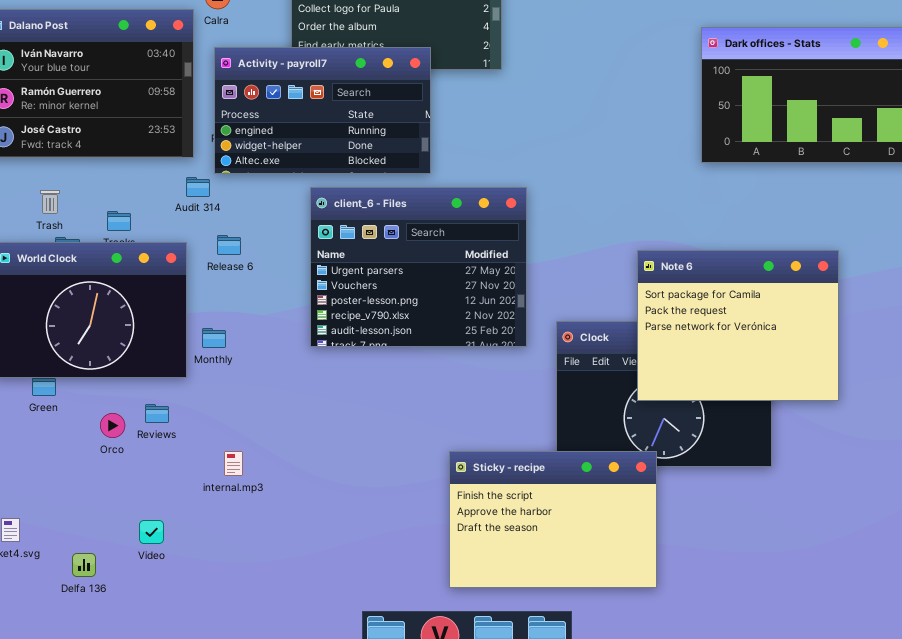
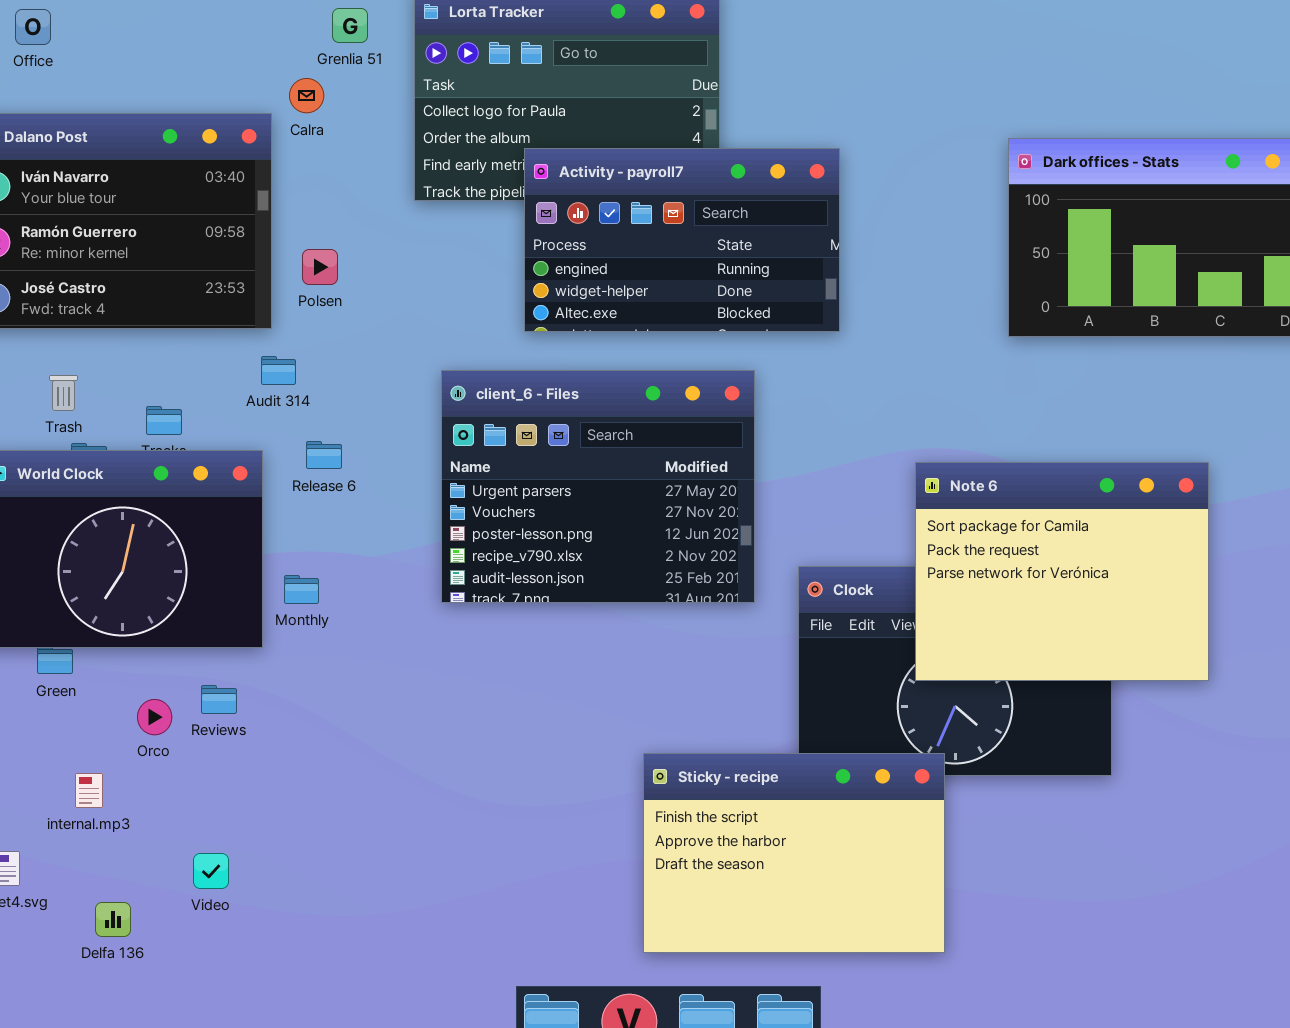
Activity - payroll7: [214,47,431,174] -> [524,148,840,332], moved
internal.mp3: [224,451,243,476] -> [75,773,103,808], moved

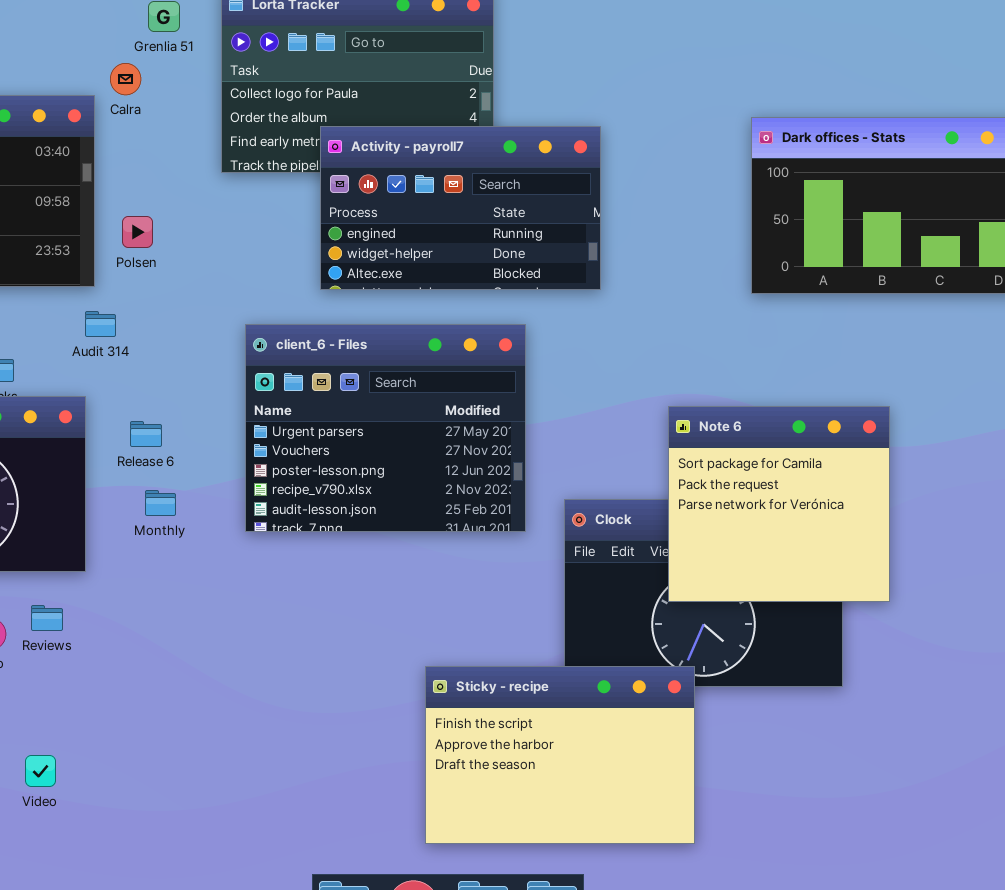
Release 6: [306,441,342,469] -> [130,421,162,447], moved
Note 6: [915,462,1209,681] -> [668,406,890,602], resized
Monthly: [284,575,319,604] -> [145,490,176,516], moved

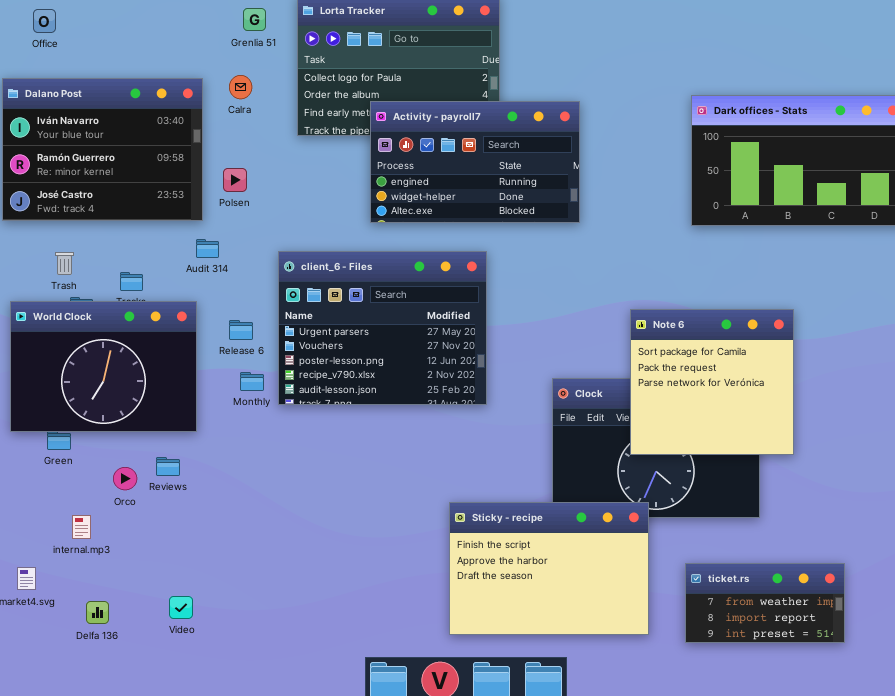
Calra: [110,63,141,95] -> [229,75,252,99], moved
client_6 - Files: [245,324,526,532] -> [278,251,487,405], moved
ticket.rs: none -> [685,563,845,643], opened
Video: [25,755,56,787] -> [169,596,193,619], moved

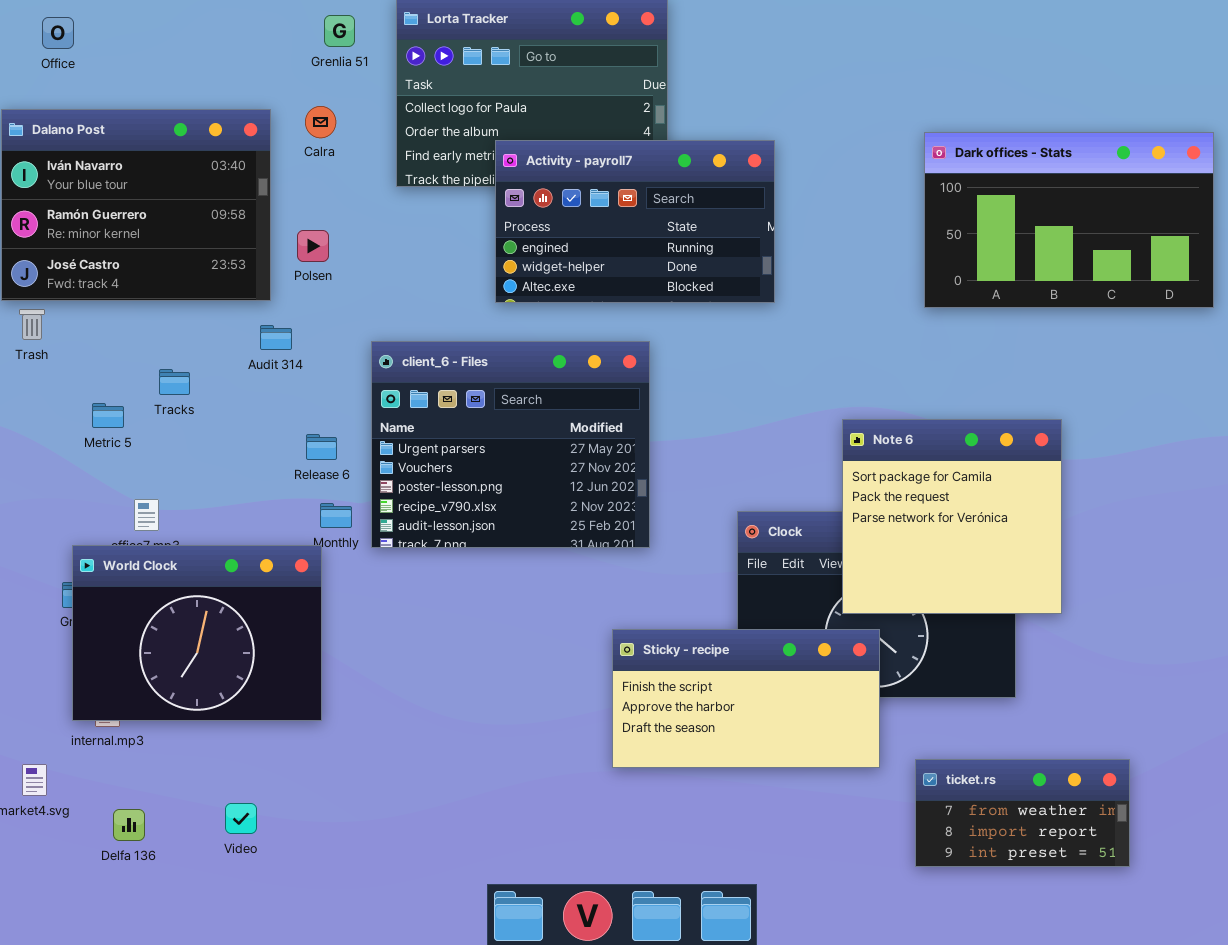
Trash: [55,252,74,275] -> [19,309,45,340], moved
World Clock: [10,301,197,432] -> [72,545,322,721], moved
Sticky - recipe: [449,502,649,635] -> [612,629,880,768], moved, resized

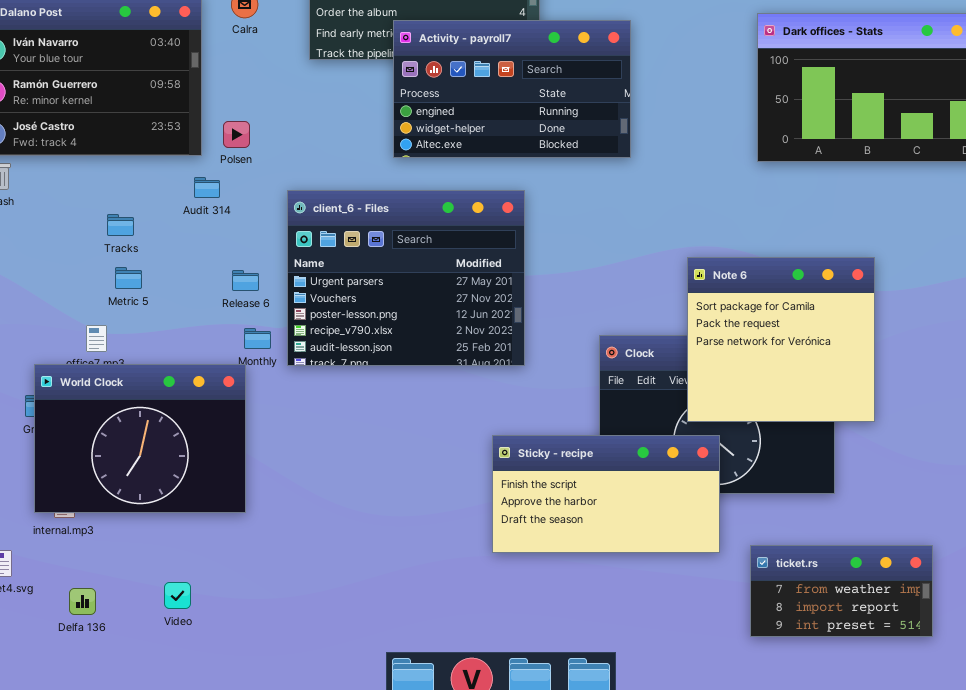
Polsen: [297,230,329,262] -> [223,121,250,148], moved
Metric 5: [92,403,124,428] -> [115,267,142,289], moved

